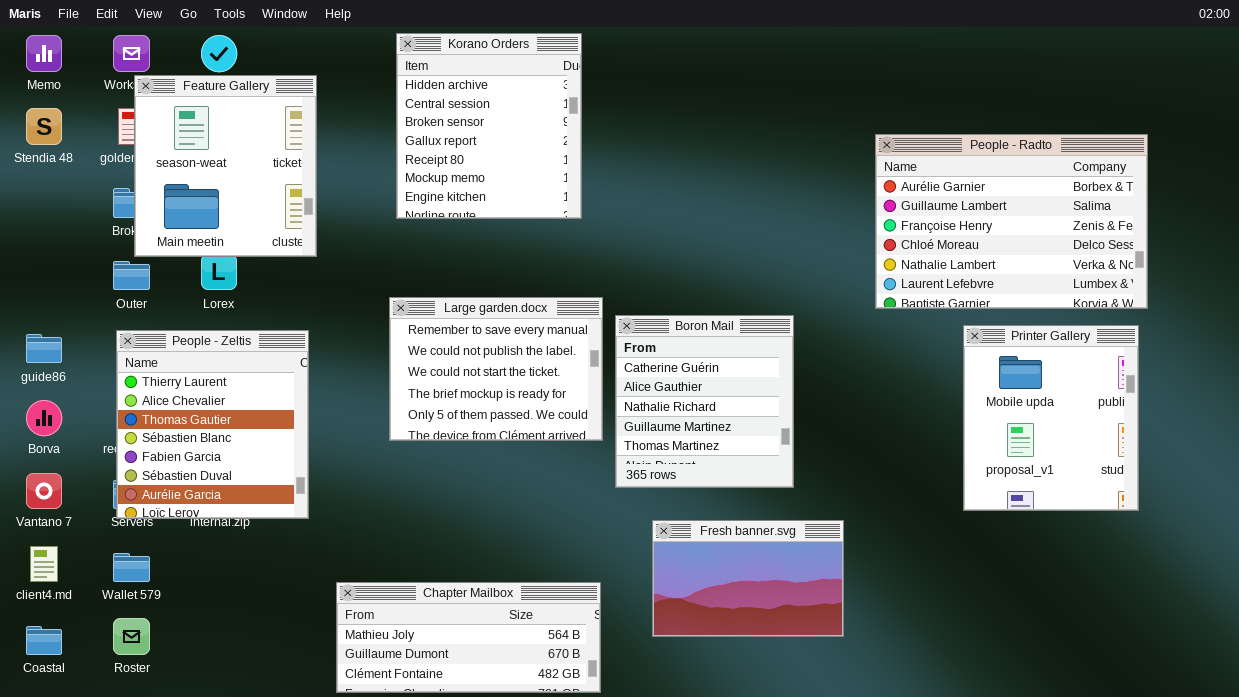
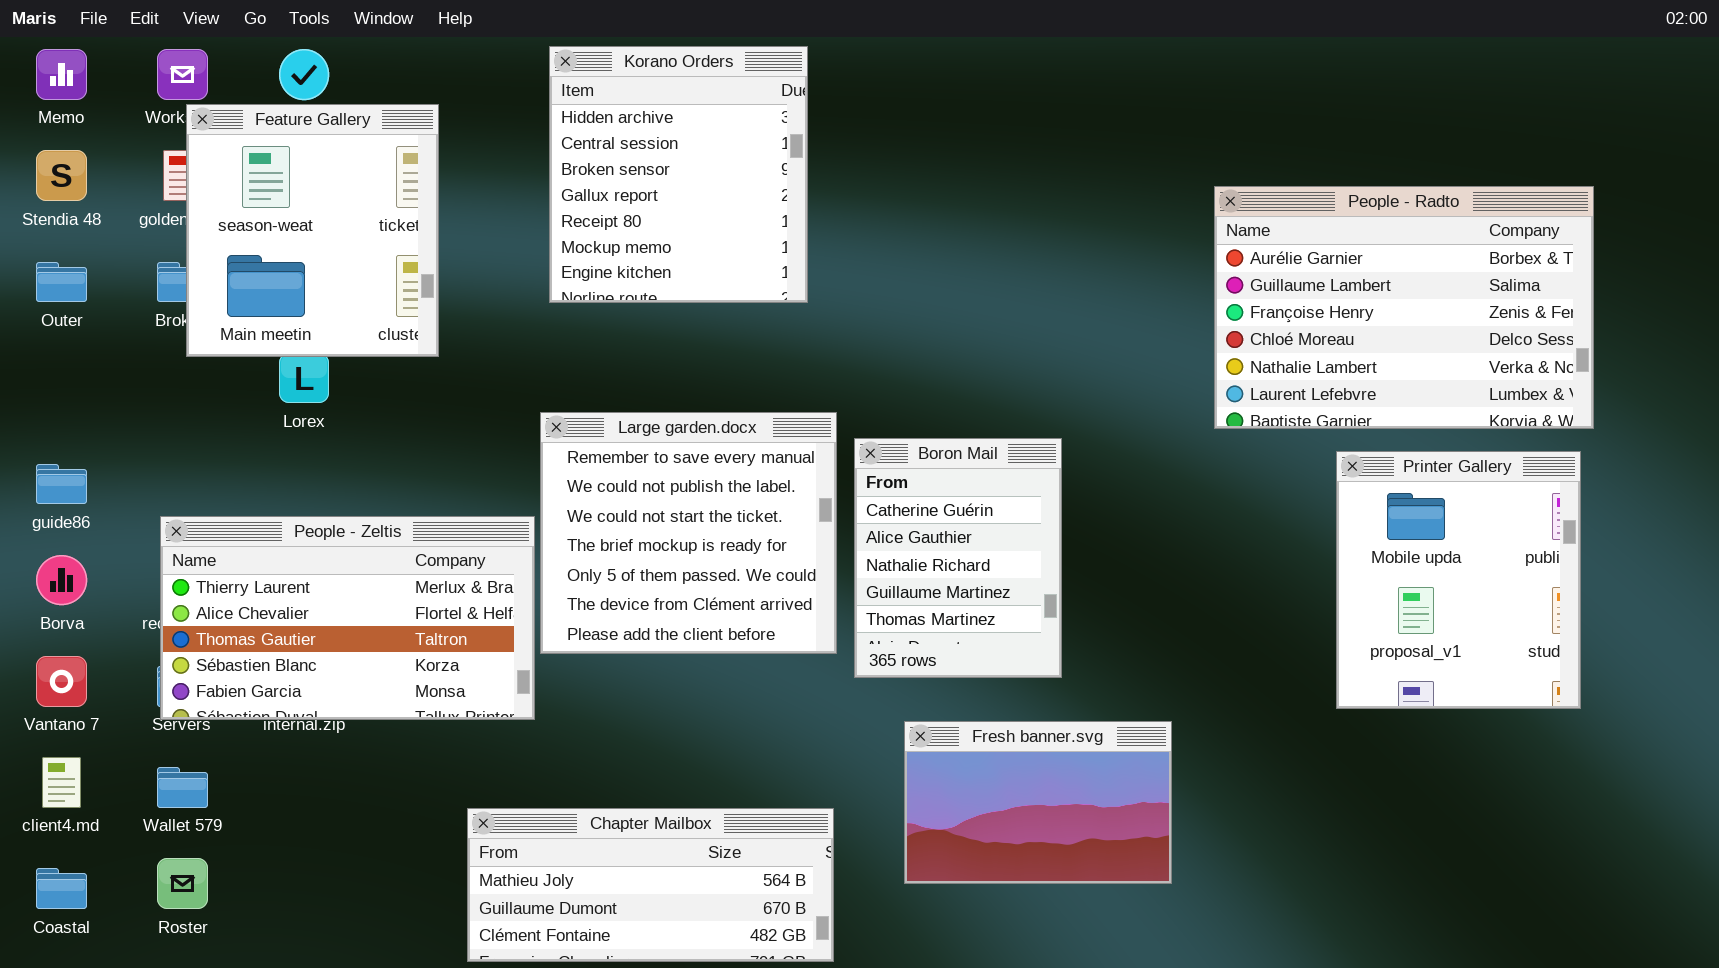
Outer: [113,261,150,290] -> [36,262,87,302], moved
Large garden.docx: [389,297,603,441] -> [540,412,837,654], resized
Boron Mail: [615,315,794,488] -> [854,438,1062,678], resized
People - Zeltis: [116,330,309,519] -> [160,516,535,720], resized

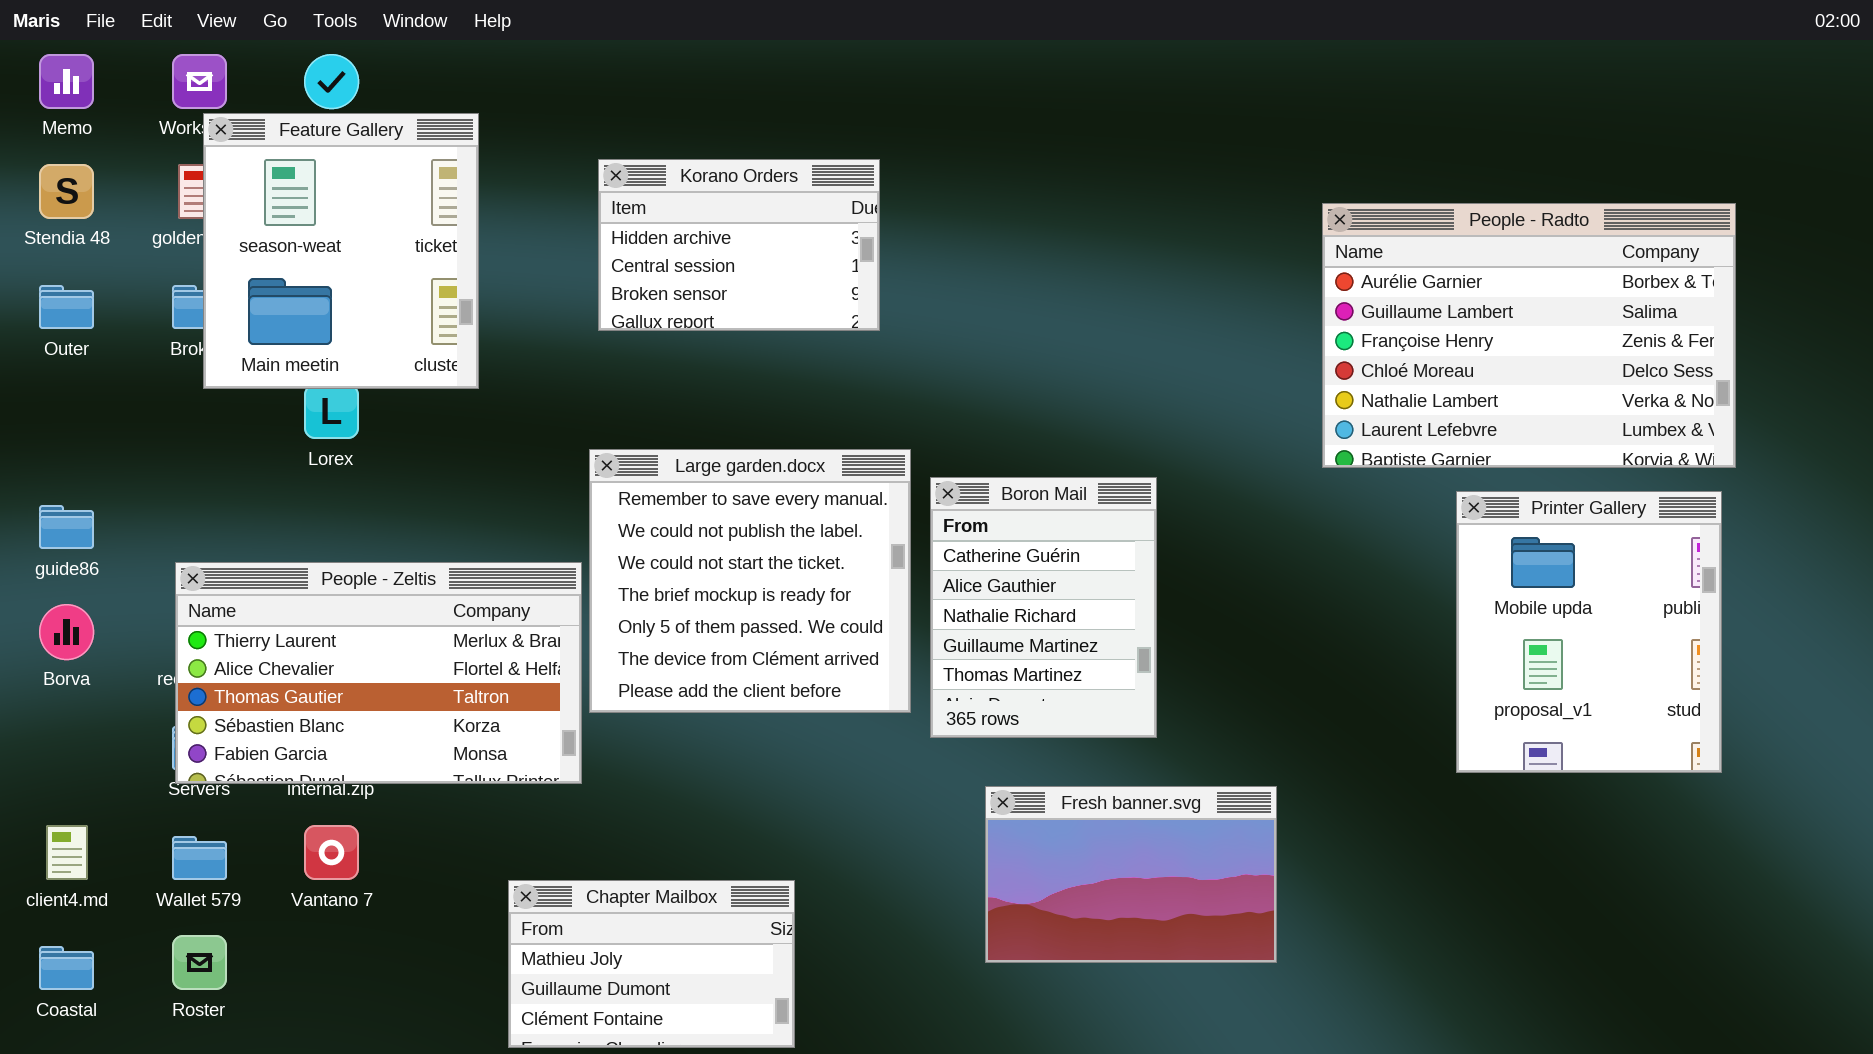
Korano Orders: [549,46,808,303] -> [598,159,880,331], resized
Vantano 7: [36,656,87,707] -> [304,825,359,880], moved
Chapter Mailbox: [467,808,834,962] -> [508,880,795,1048], resized

